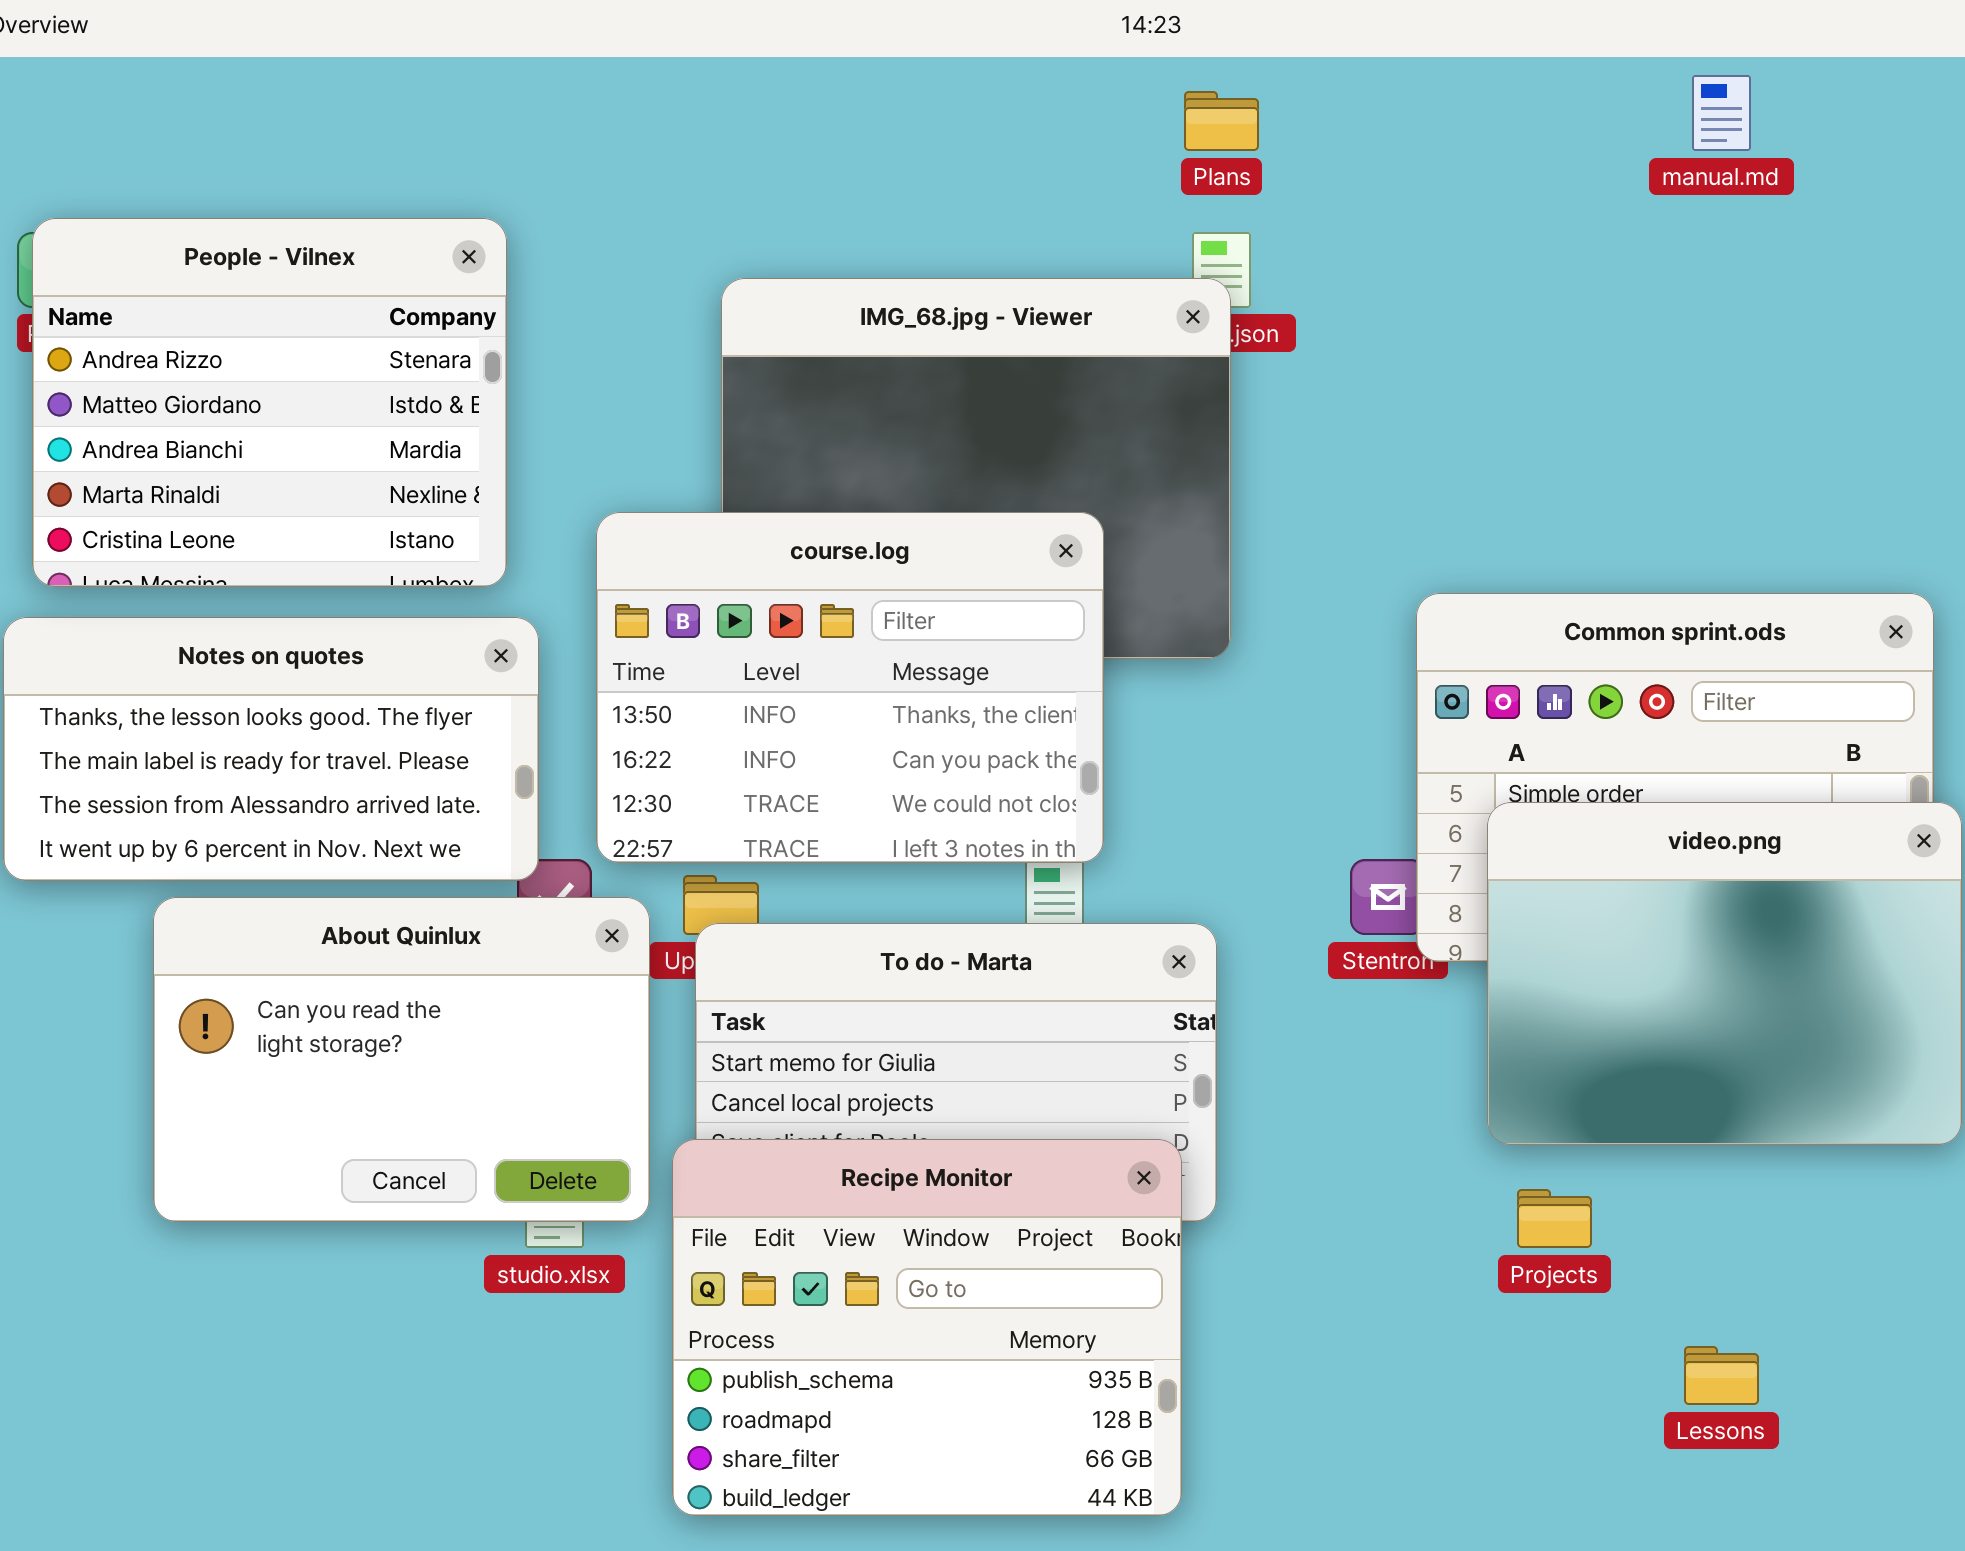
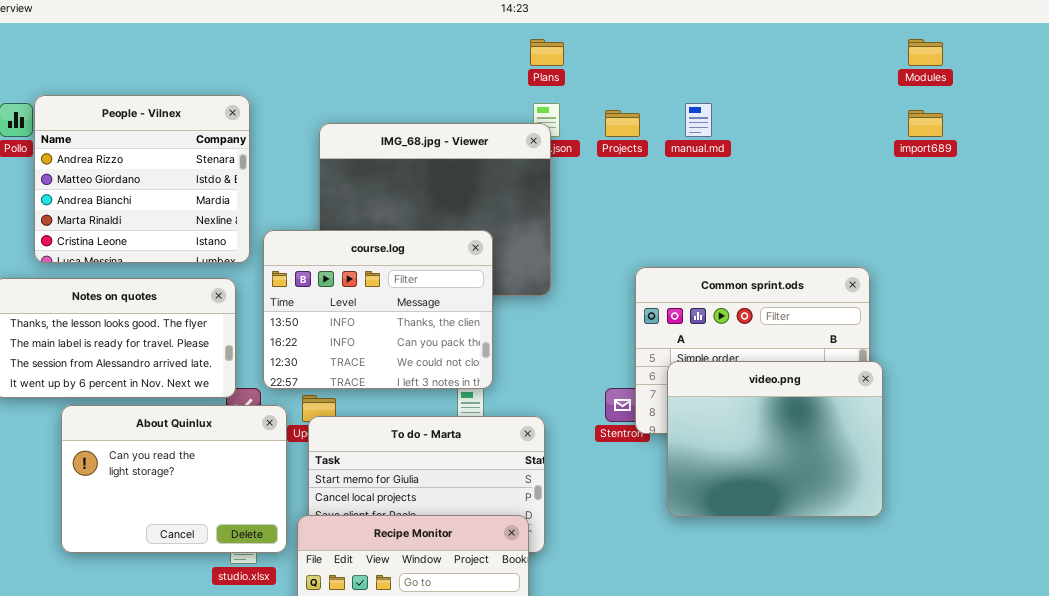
manual.md: [1692,75,1751,151] -> [685,103,712,137], moved
People - Vilnex: [32,218,507,587] -> [34,95,250,263], moved
Projects: [1517,1189,1592,1248] -> [605,110,640,137], moved

